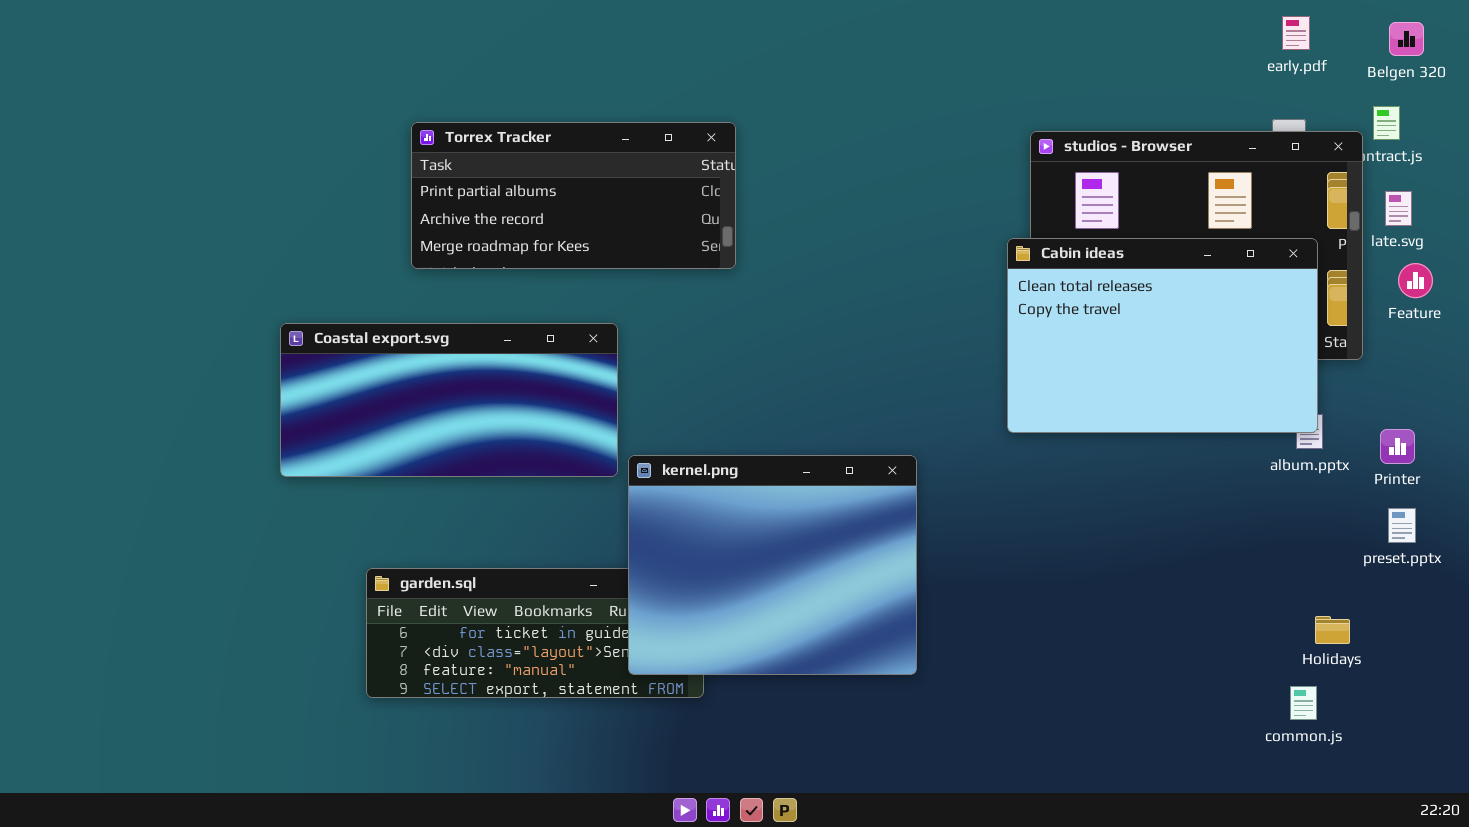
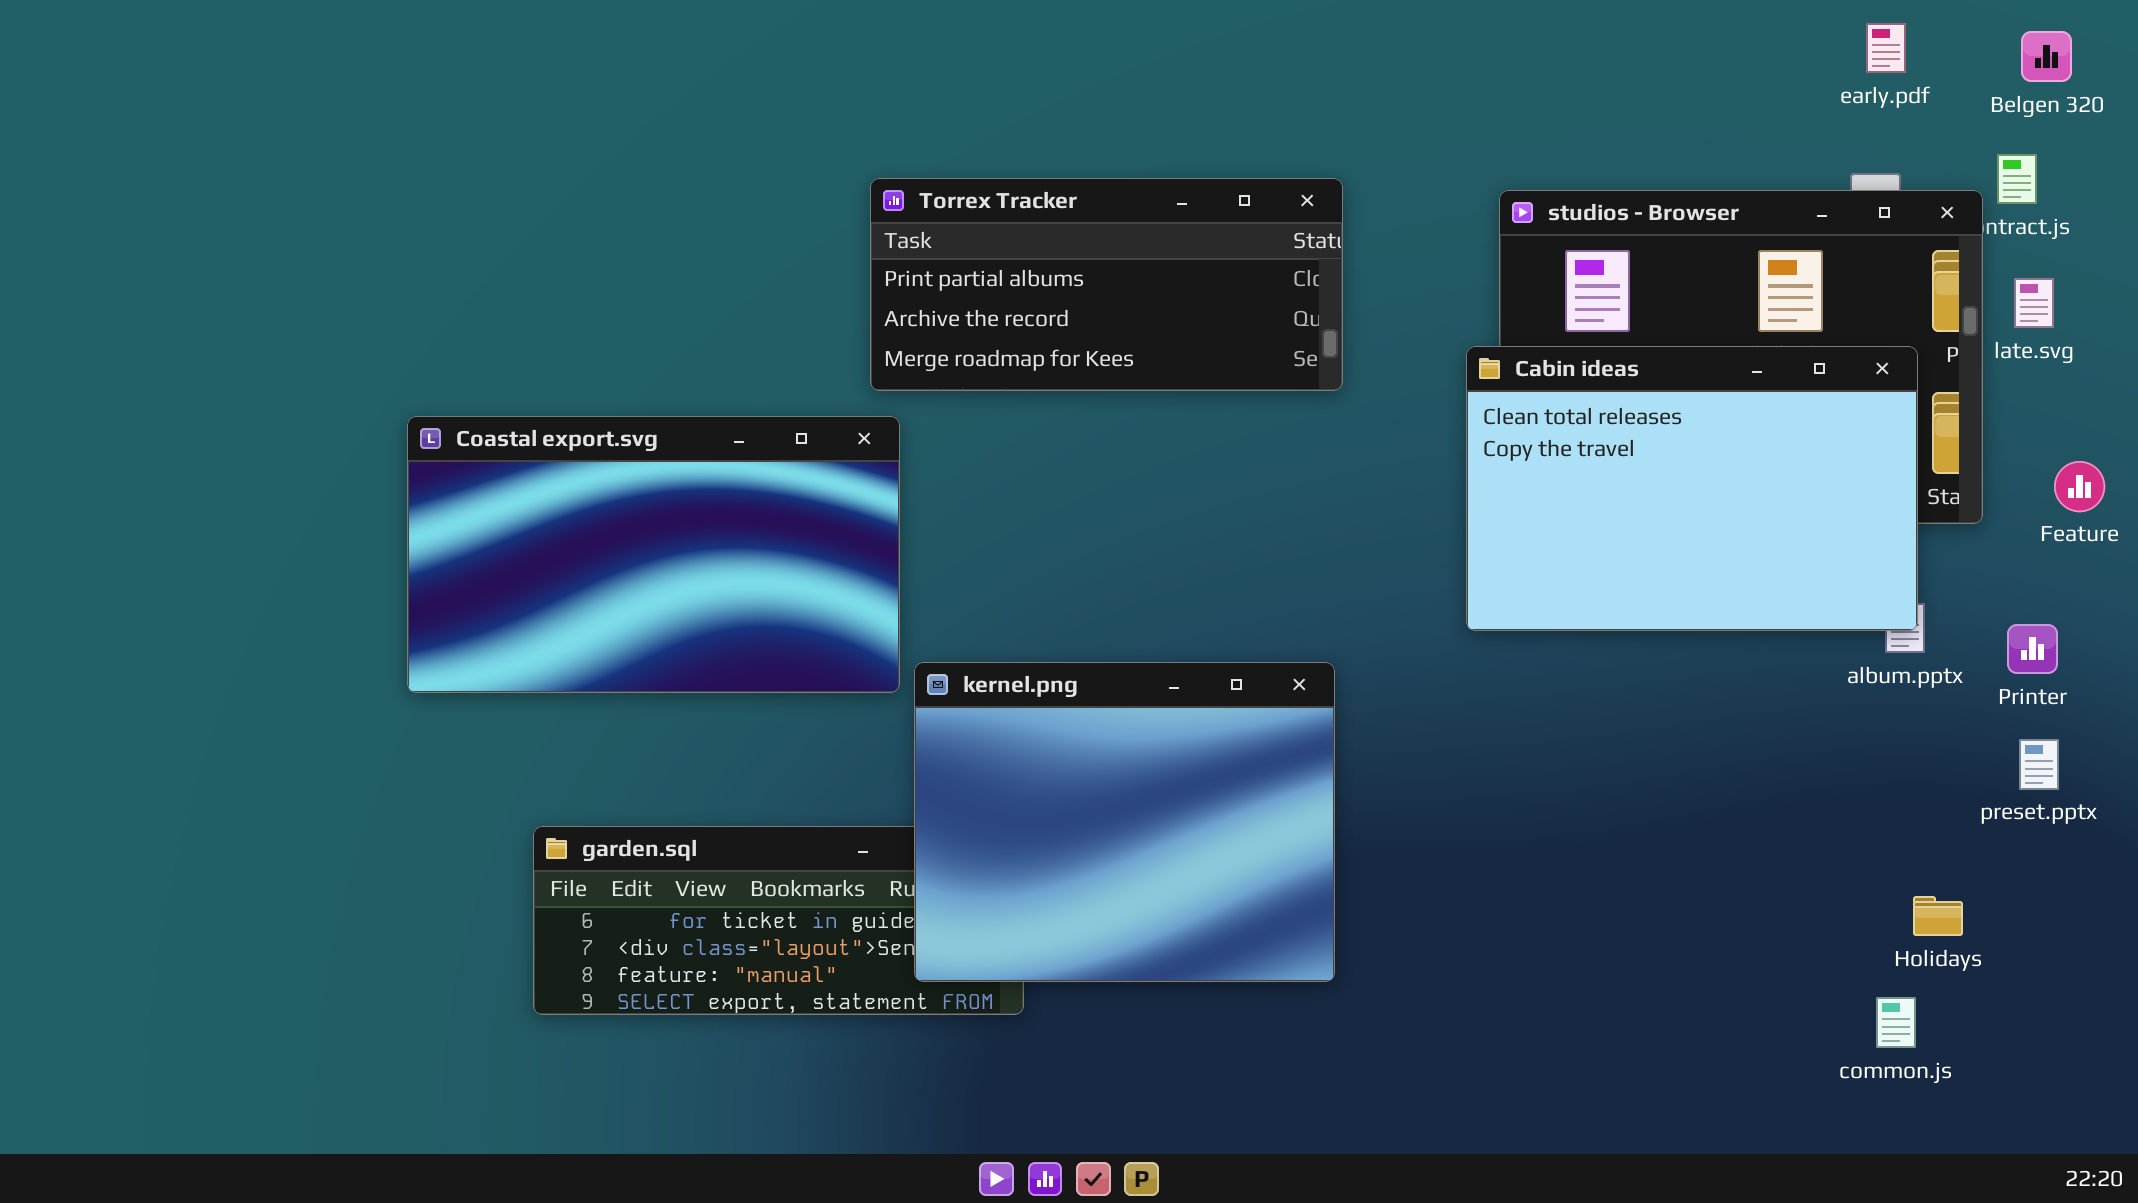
Torrex Tracker: [411,122,736,269] -> [870,178,1343,391], moved
Feature: [1398,263,1433,298] -> [2054,461,2105,512], moved
Coastal export.svg: [280,323,618,477] -> [407,416,900,693], resized

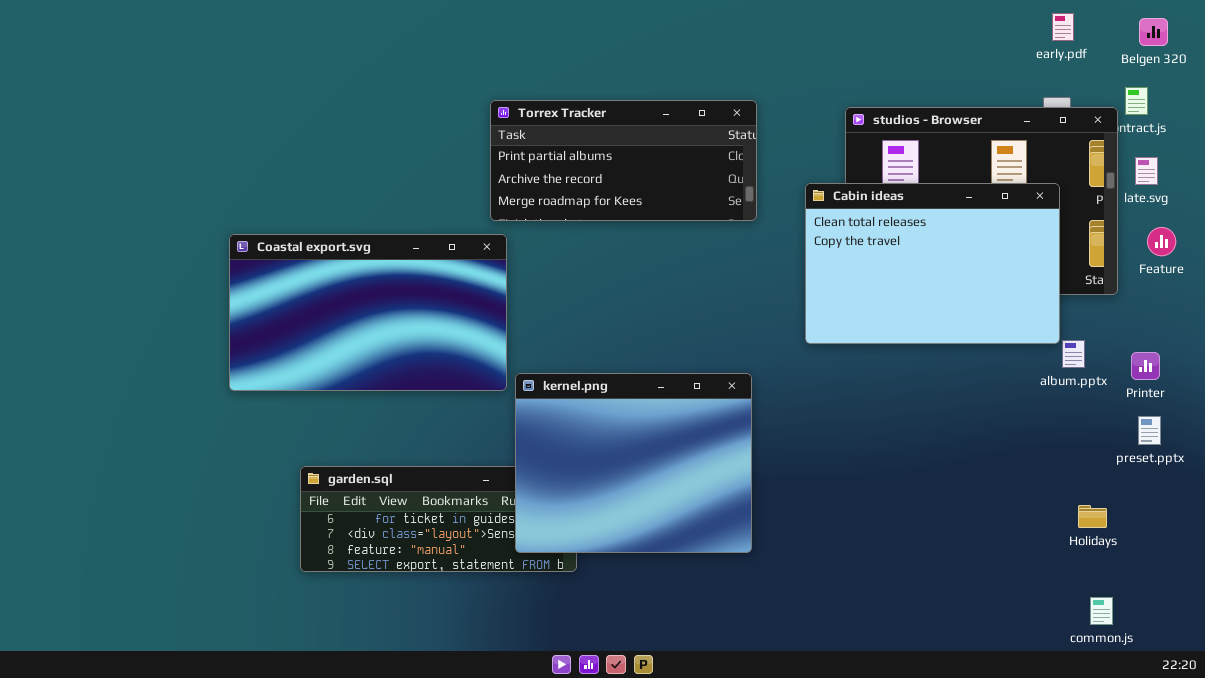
Cabin ideas: [1466,346,1918,631] -> [805,183,1060,344], moved
Feature: [2054,461,2105,512] -> [1147,227,1176,256], moved
common.js: [1876,997,1916,1048] -> [1090,597,1113,625], moved

